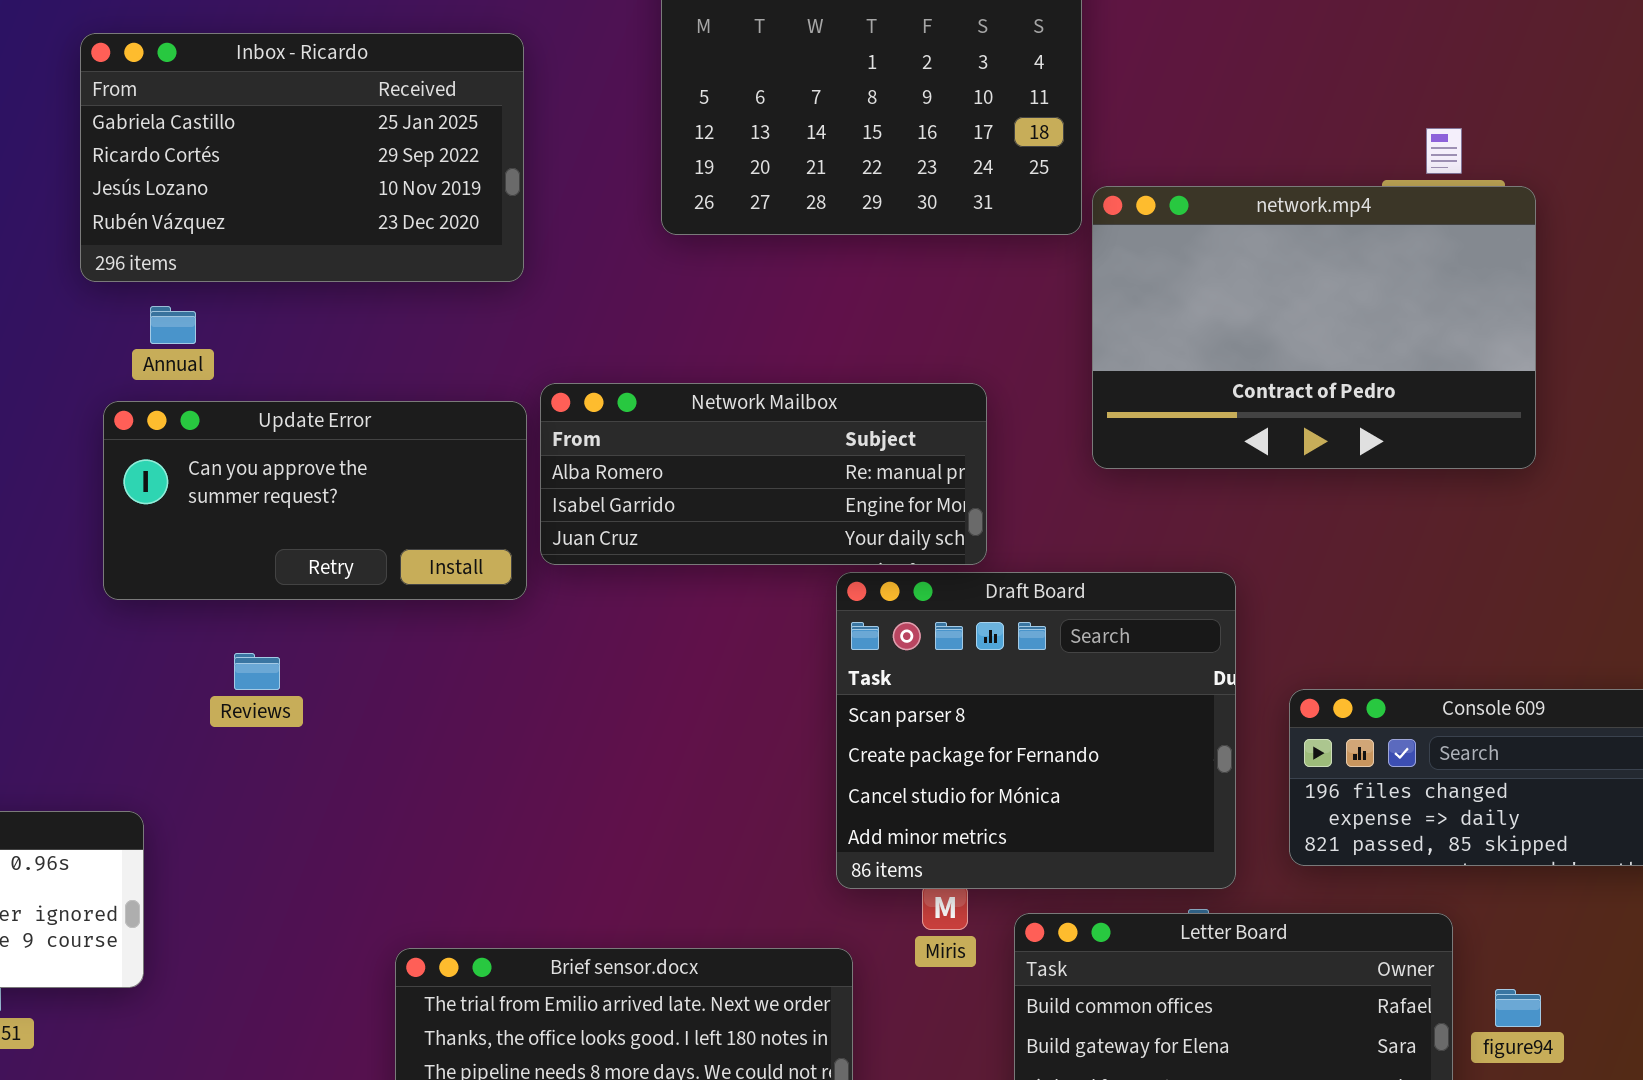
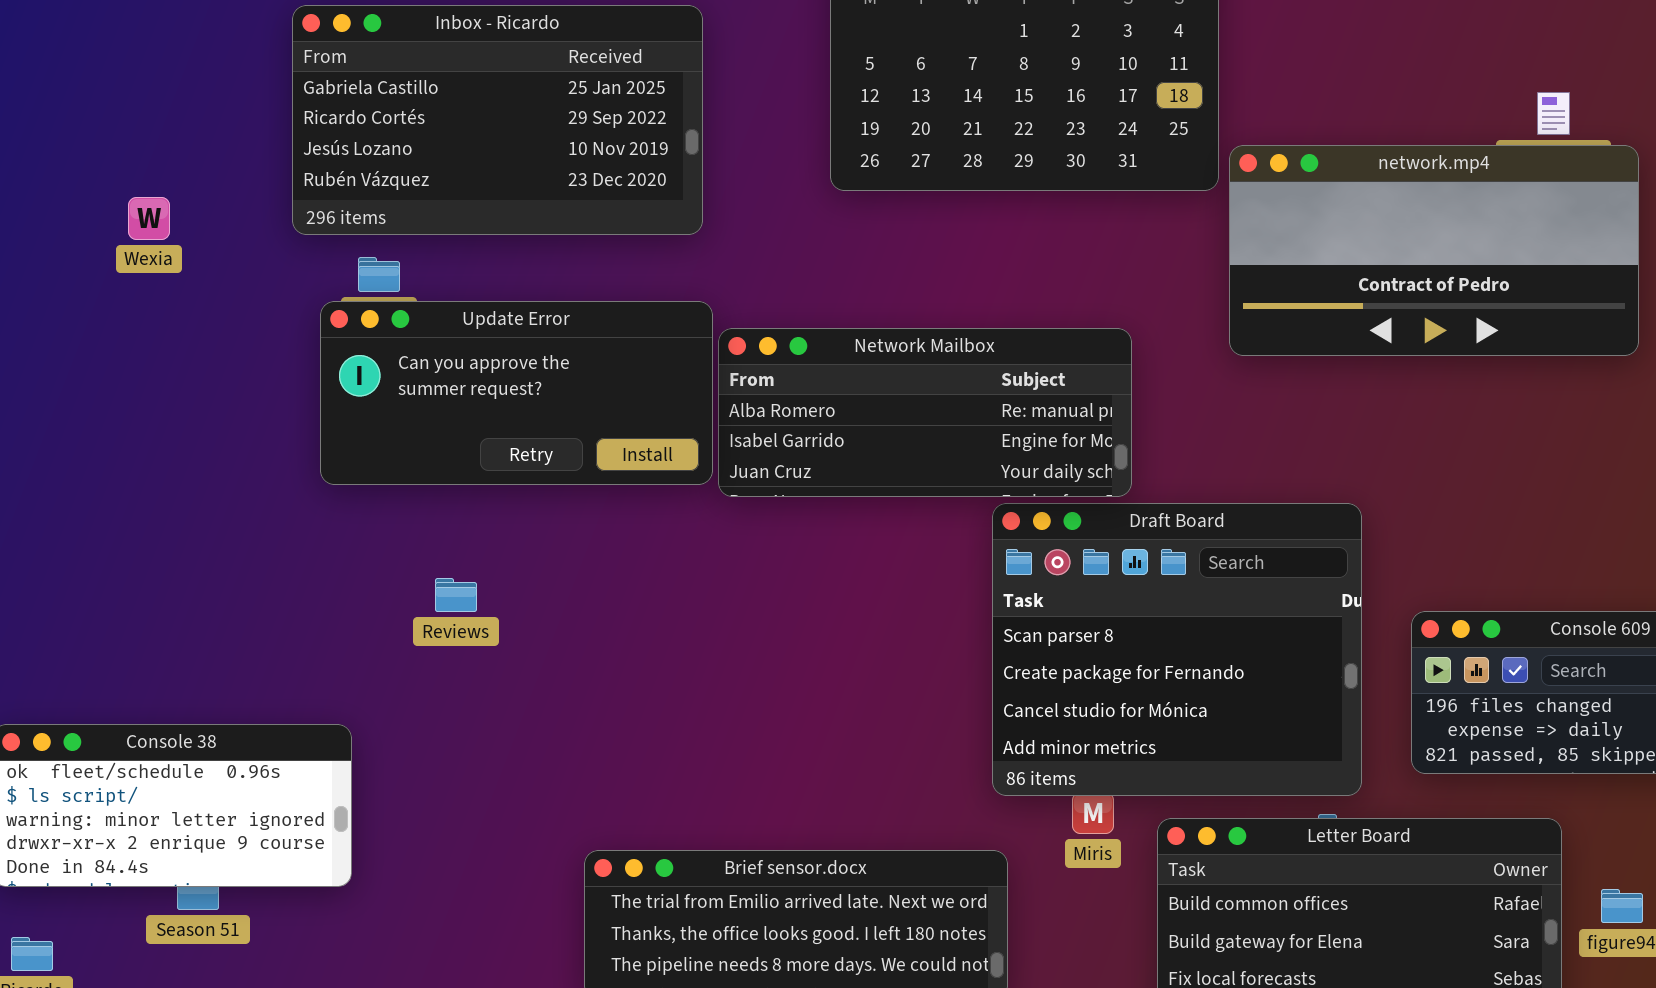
network.mp4: [1092,186,1536,469] -> [1229,145,1639,356], resized
Update Error: [103,401,527,600] -> [320,301,713,485], moved

